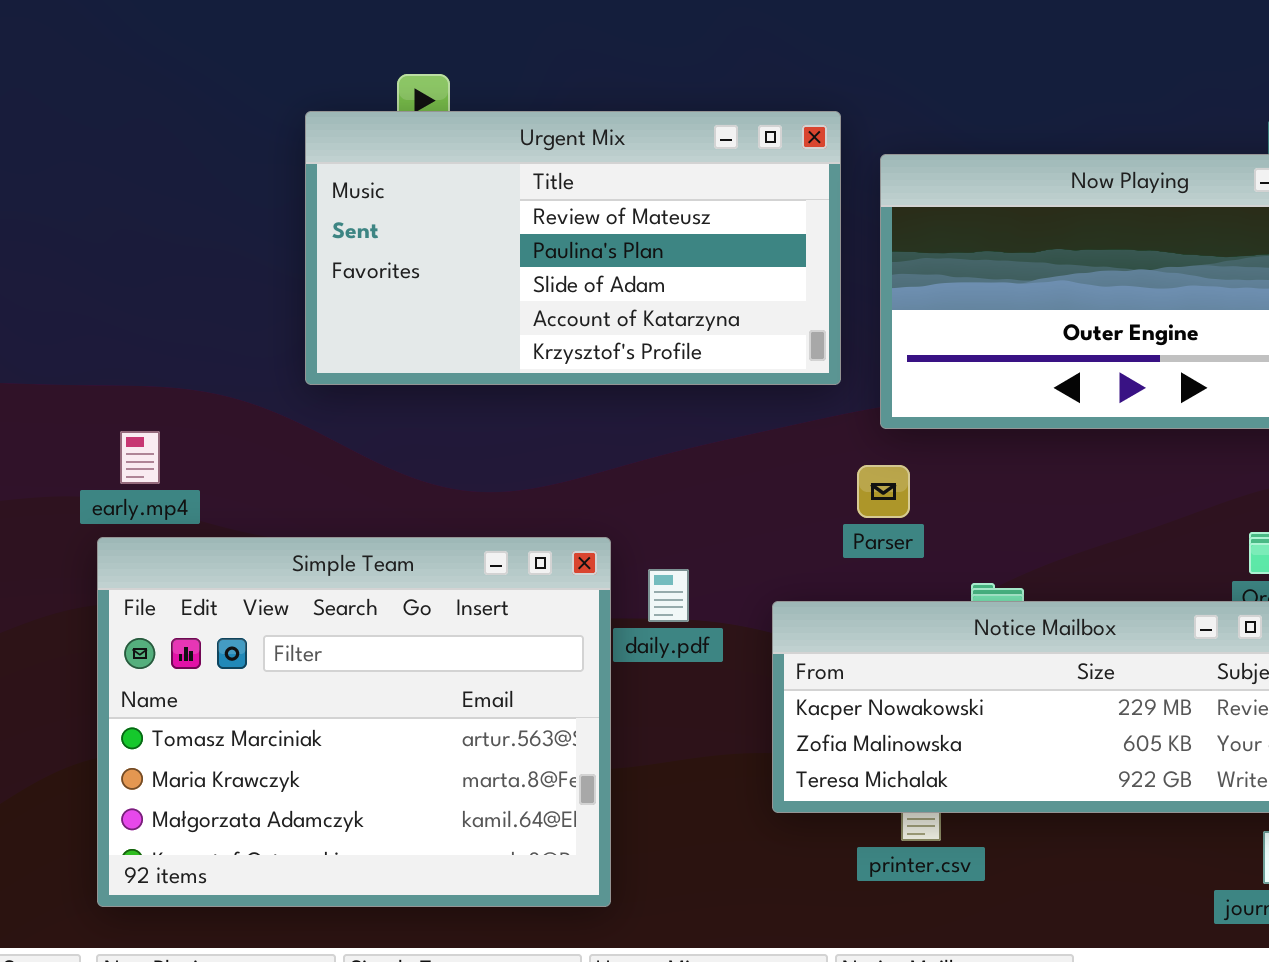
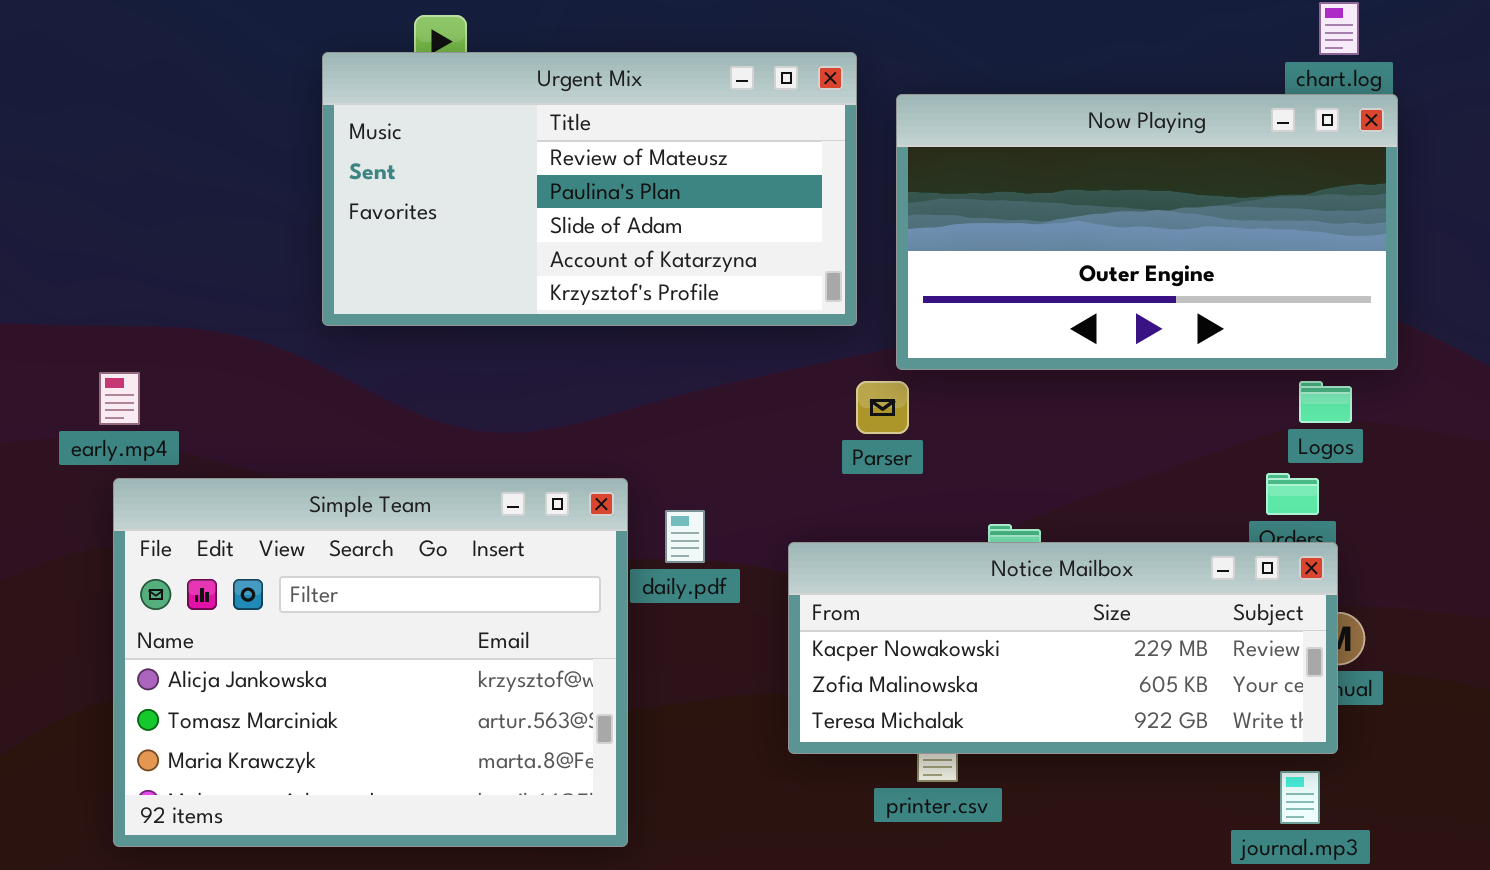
early.mp4: [120,431,160,484] -> [99,372,140,425], moved
Parser: [857,465,910,518] -> [856,381,909,434], moved
Simple Team: [97,537,611,907] -> [113,478,628,847], scrolled up 1 row

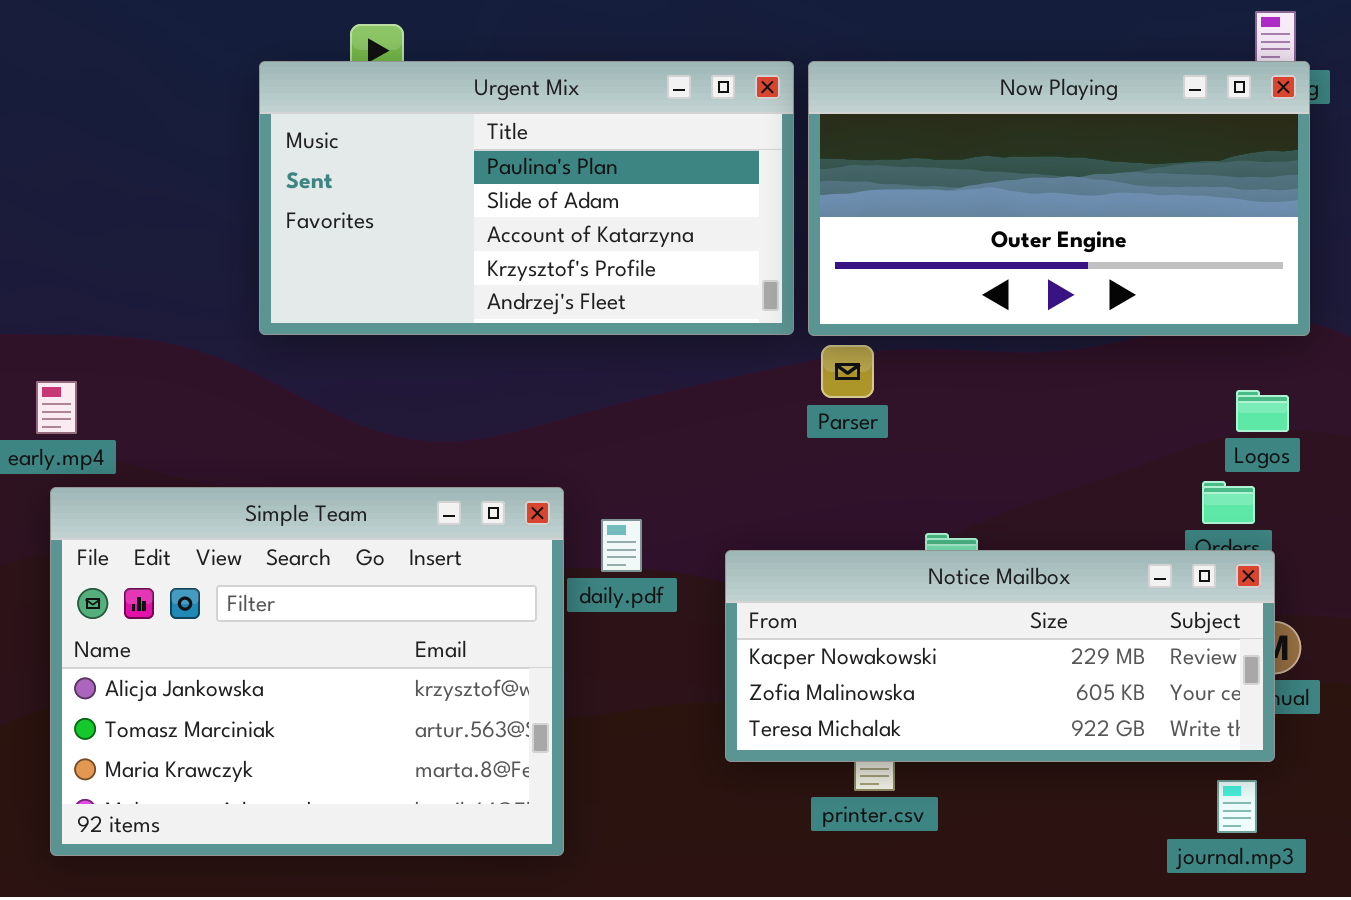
Urgent Mix: [322,52,857,326] -> [259,61,794,335], scrolled down 1 row
Now Playing: [896,94,1398,370] -> [808,61,1310,336], moved
Parser: [856,381,909,434] -> [821,345,874,398], moved

